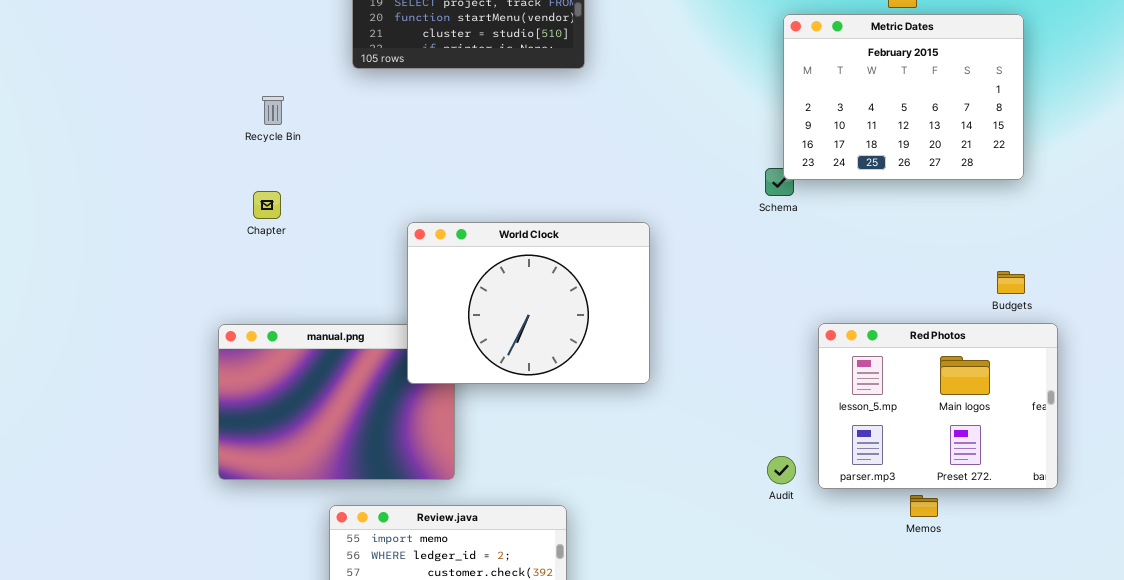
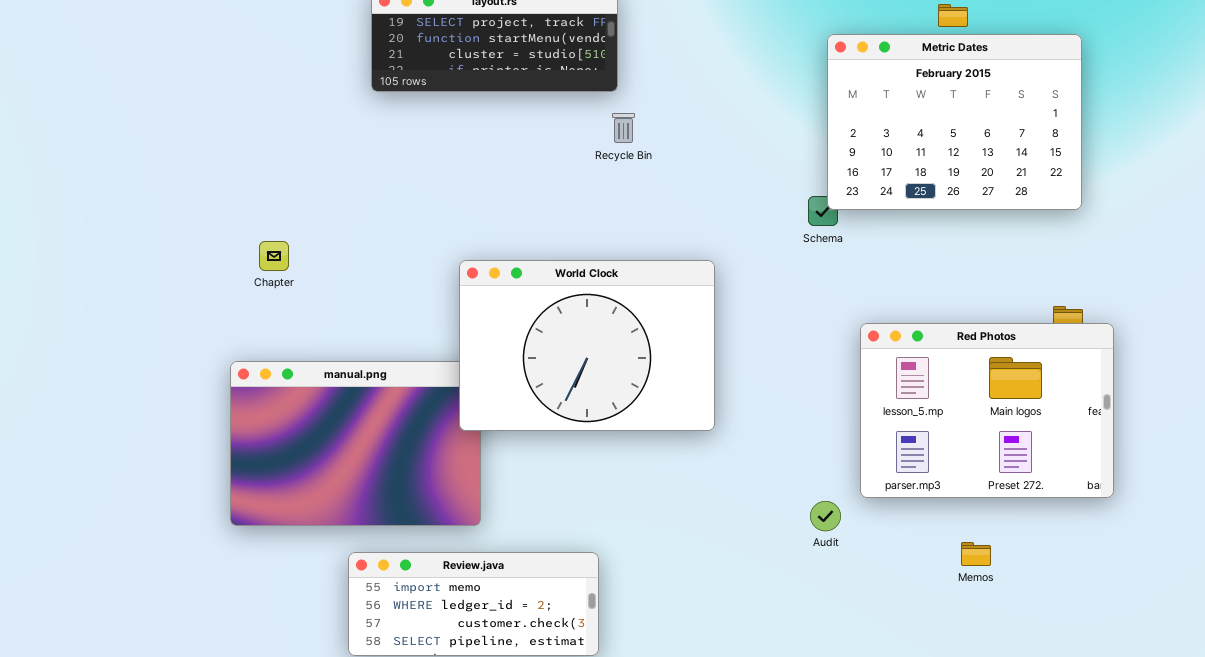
Recycle Bin: [262,96,284,125] -> [612,113,635,143], moved
Chapter: [253,191,281,219] -> [259,241,289,271], moved
World Clock: [407,222,650,384] -> [459,260,715,431], moved
Red Photos: [818,323,1058,489] -> [860,323,1114,498], moved

